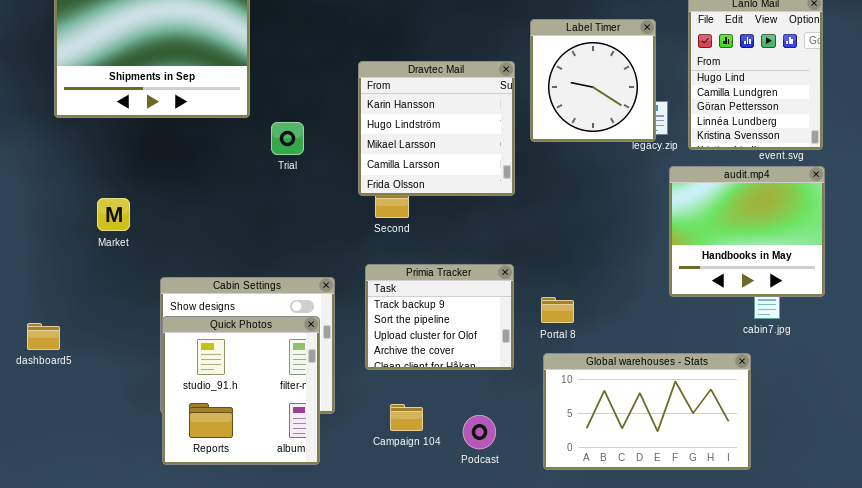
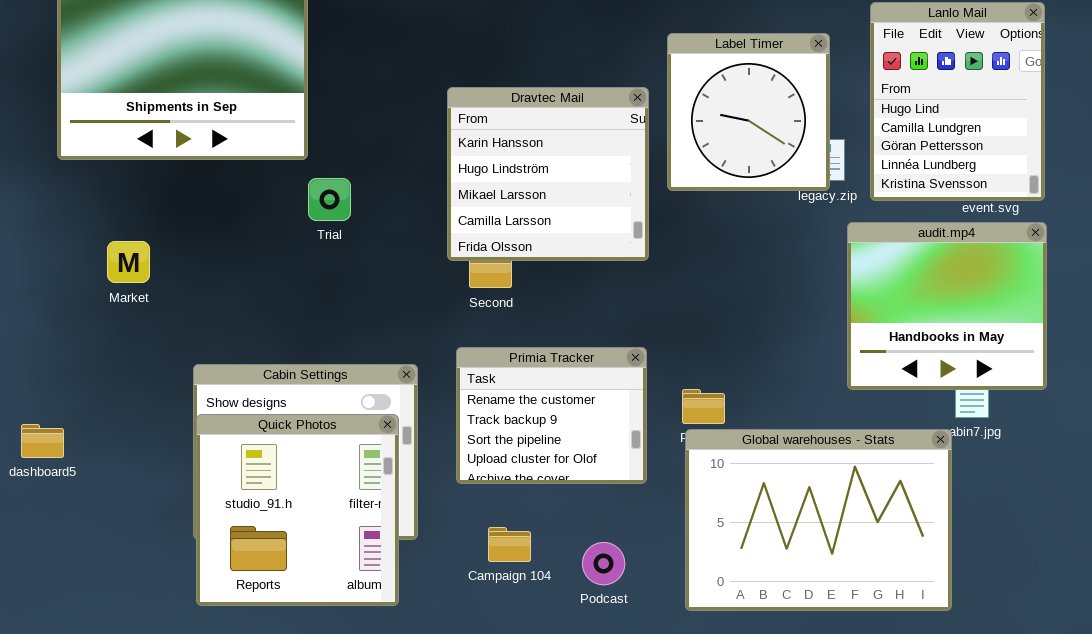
Trial: [271,122,304,155] -> [308,178,351,221], moved
Market: [97,198,130,231] -> [107,241,150,283], moved
Primia Tracker: [365,264,514,370] -> [456,347,647,484], scrolled up 1 row
Global warehouses - Stats: [543,353,751,470] -> [685,429,952,611], resized

